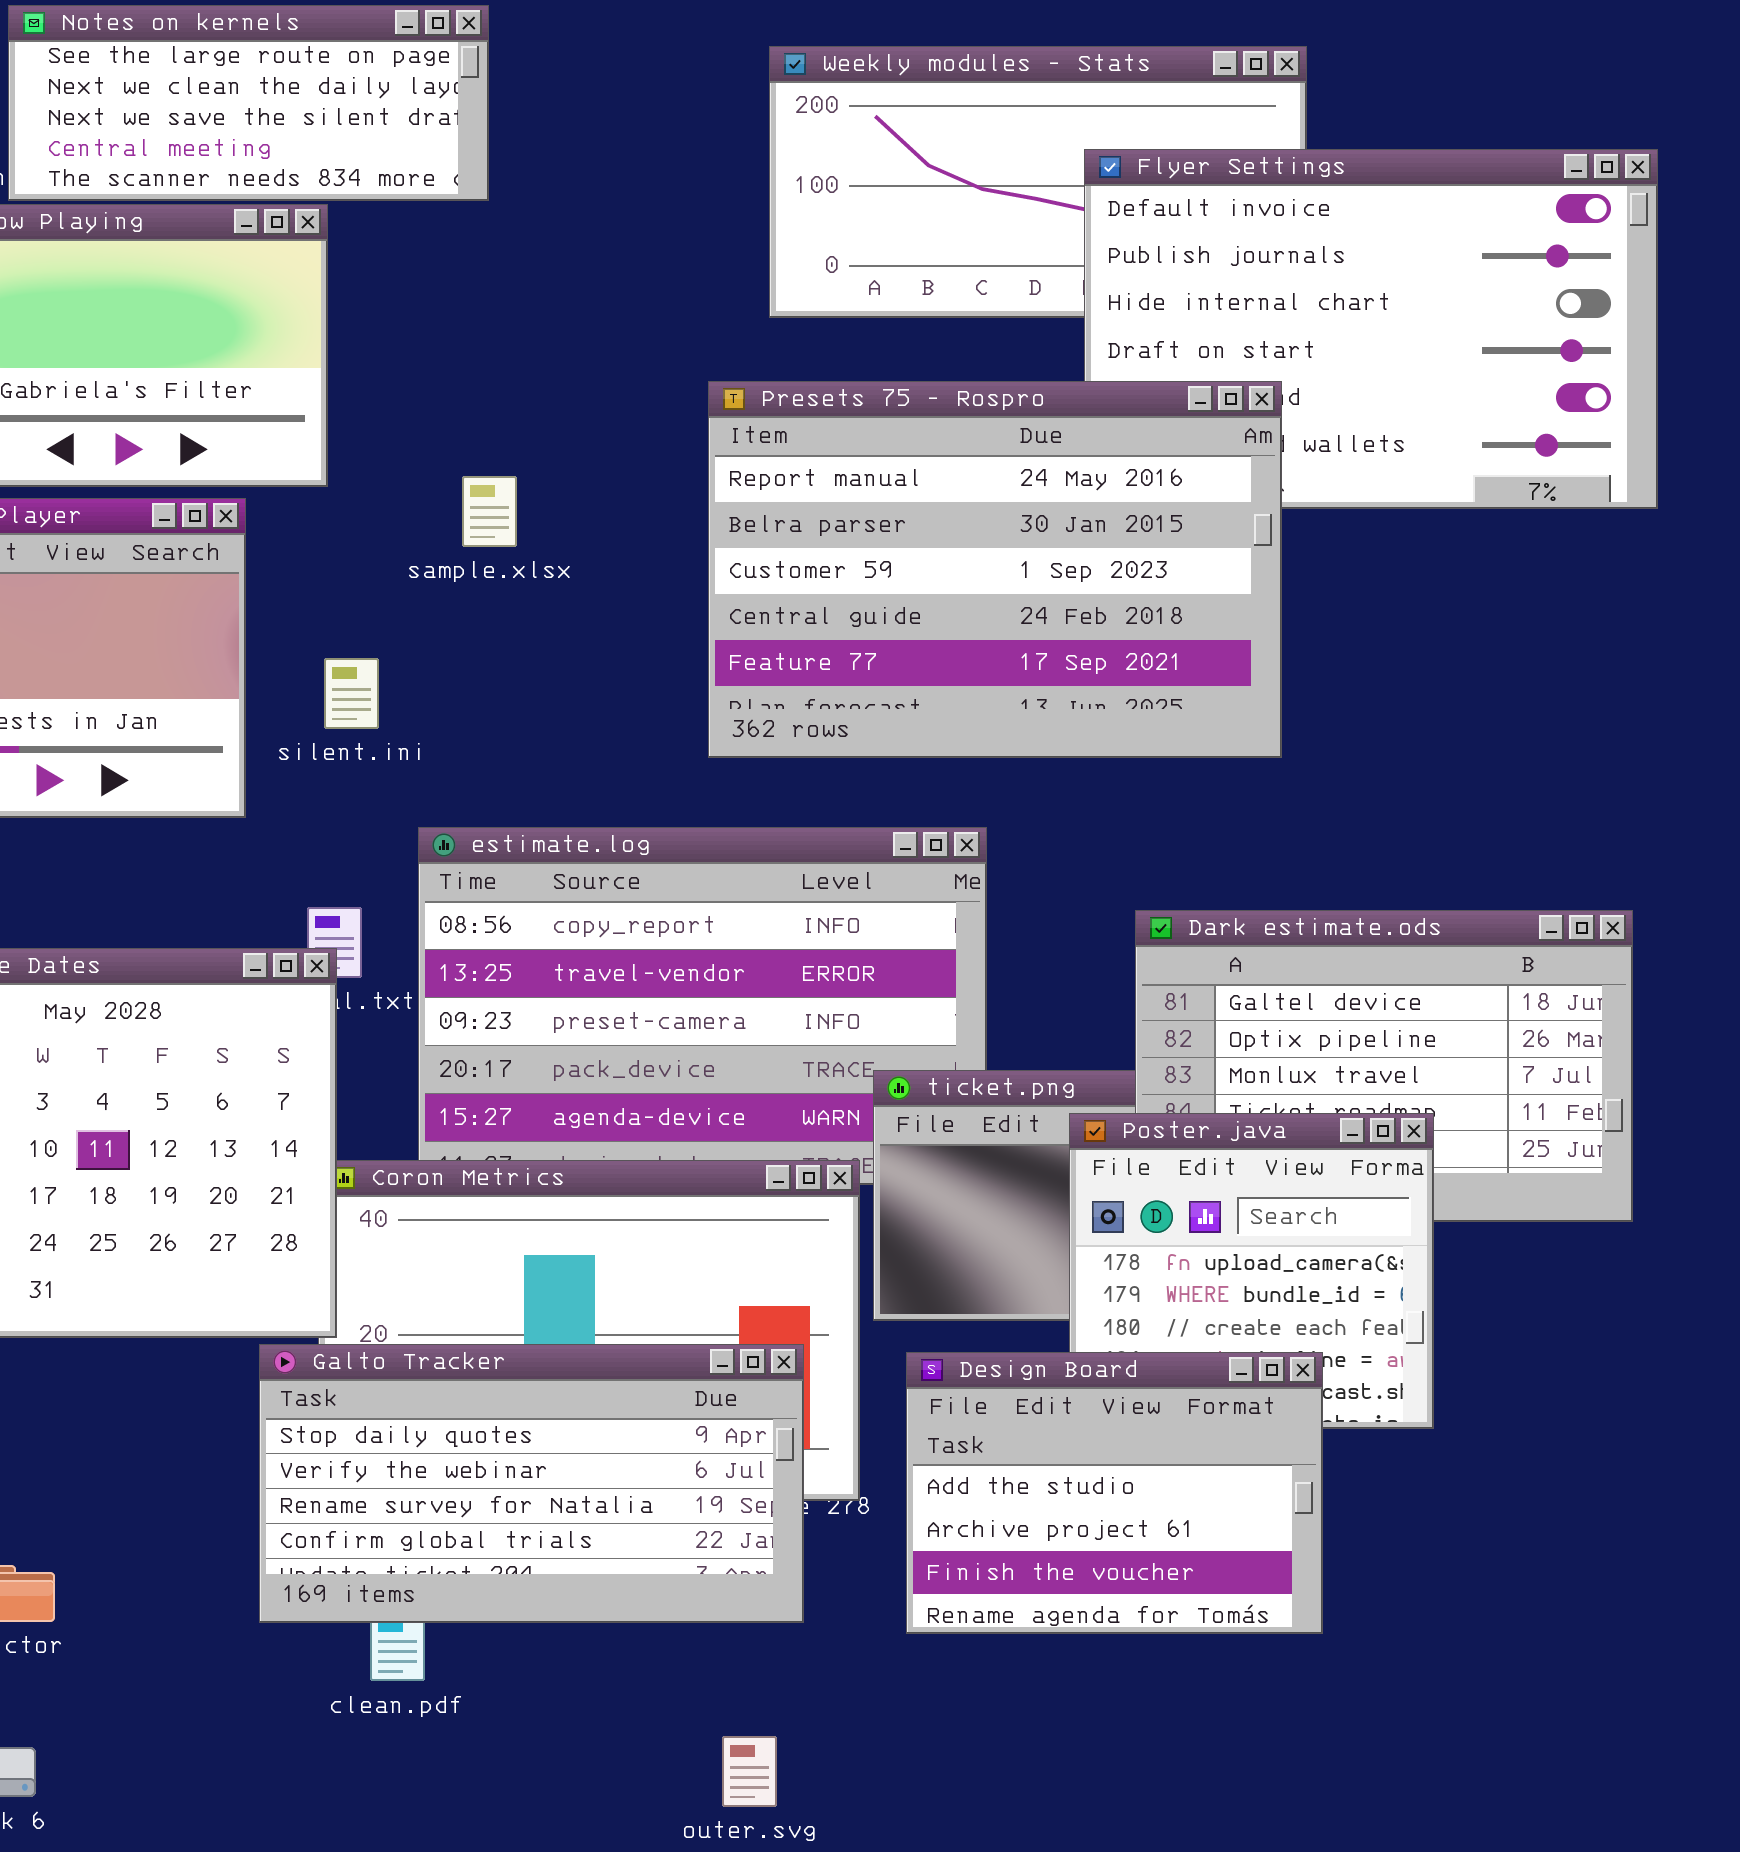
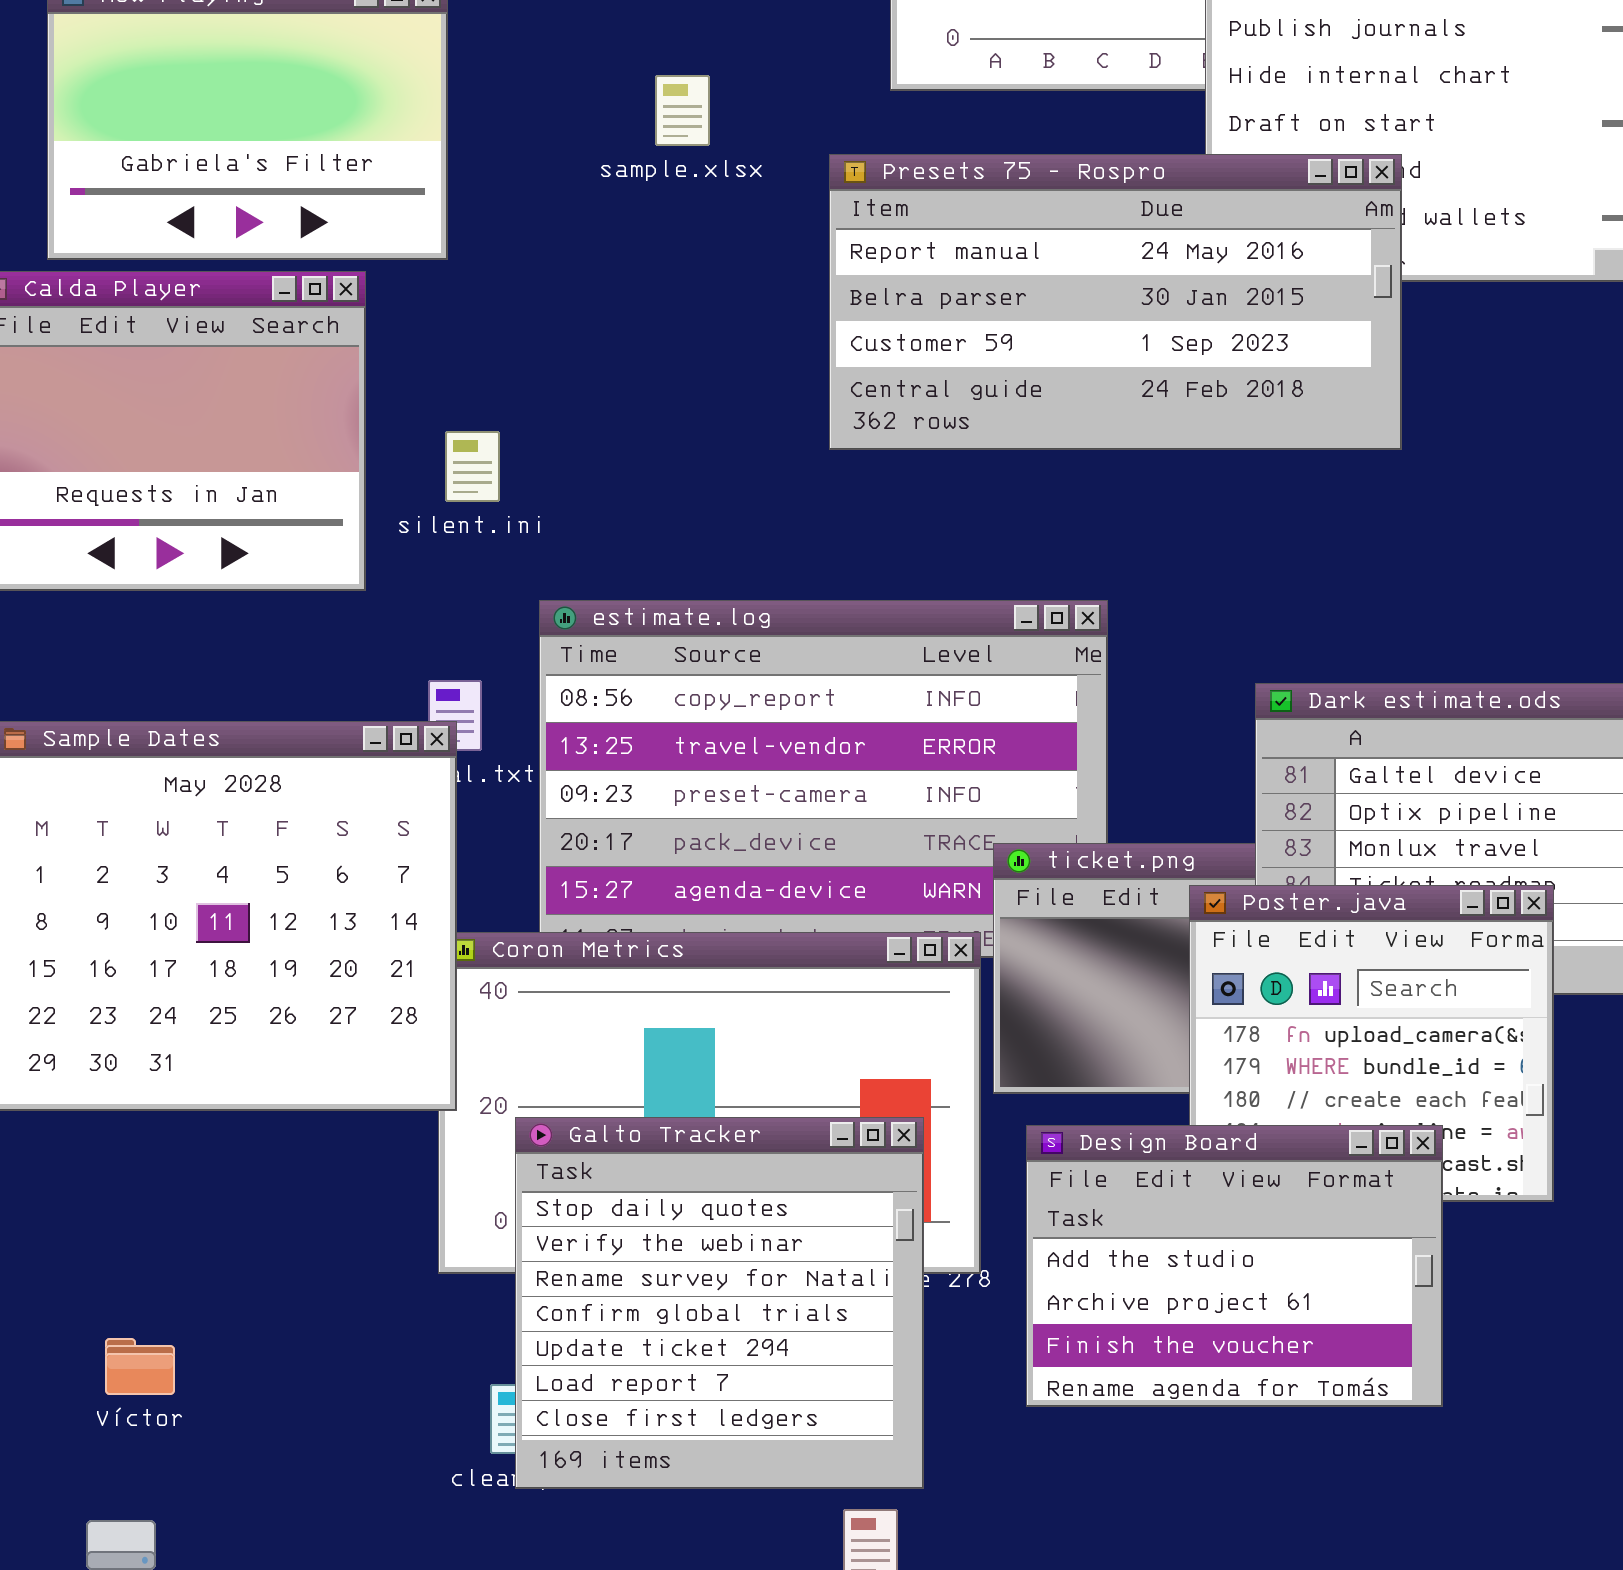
Presets 75 - Rospro: [708,381,1282,758] -> [829,154,1402,450], resized
sample.xlsx: [462,476,517,547] -> [655,75,710,146], moved
Galto Tracker: [259,1344,804,1623] -> [515,1117,924,1489], resized

